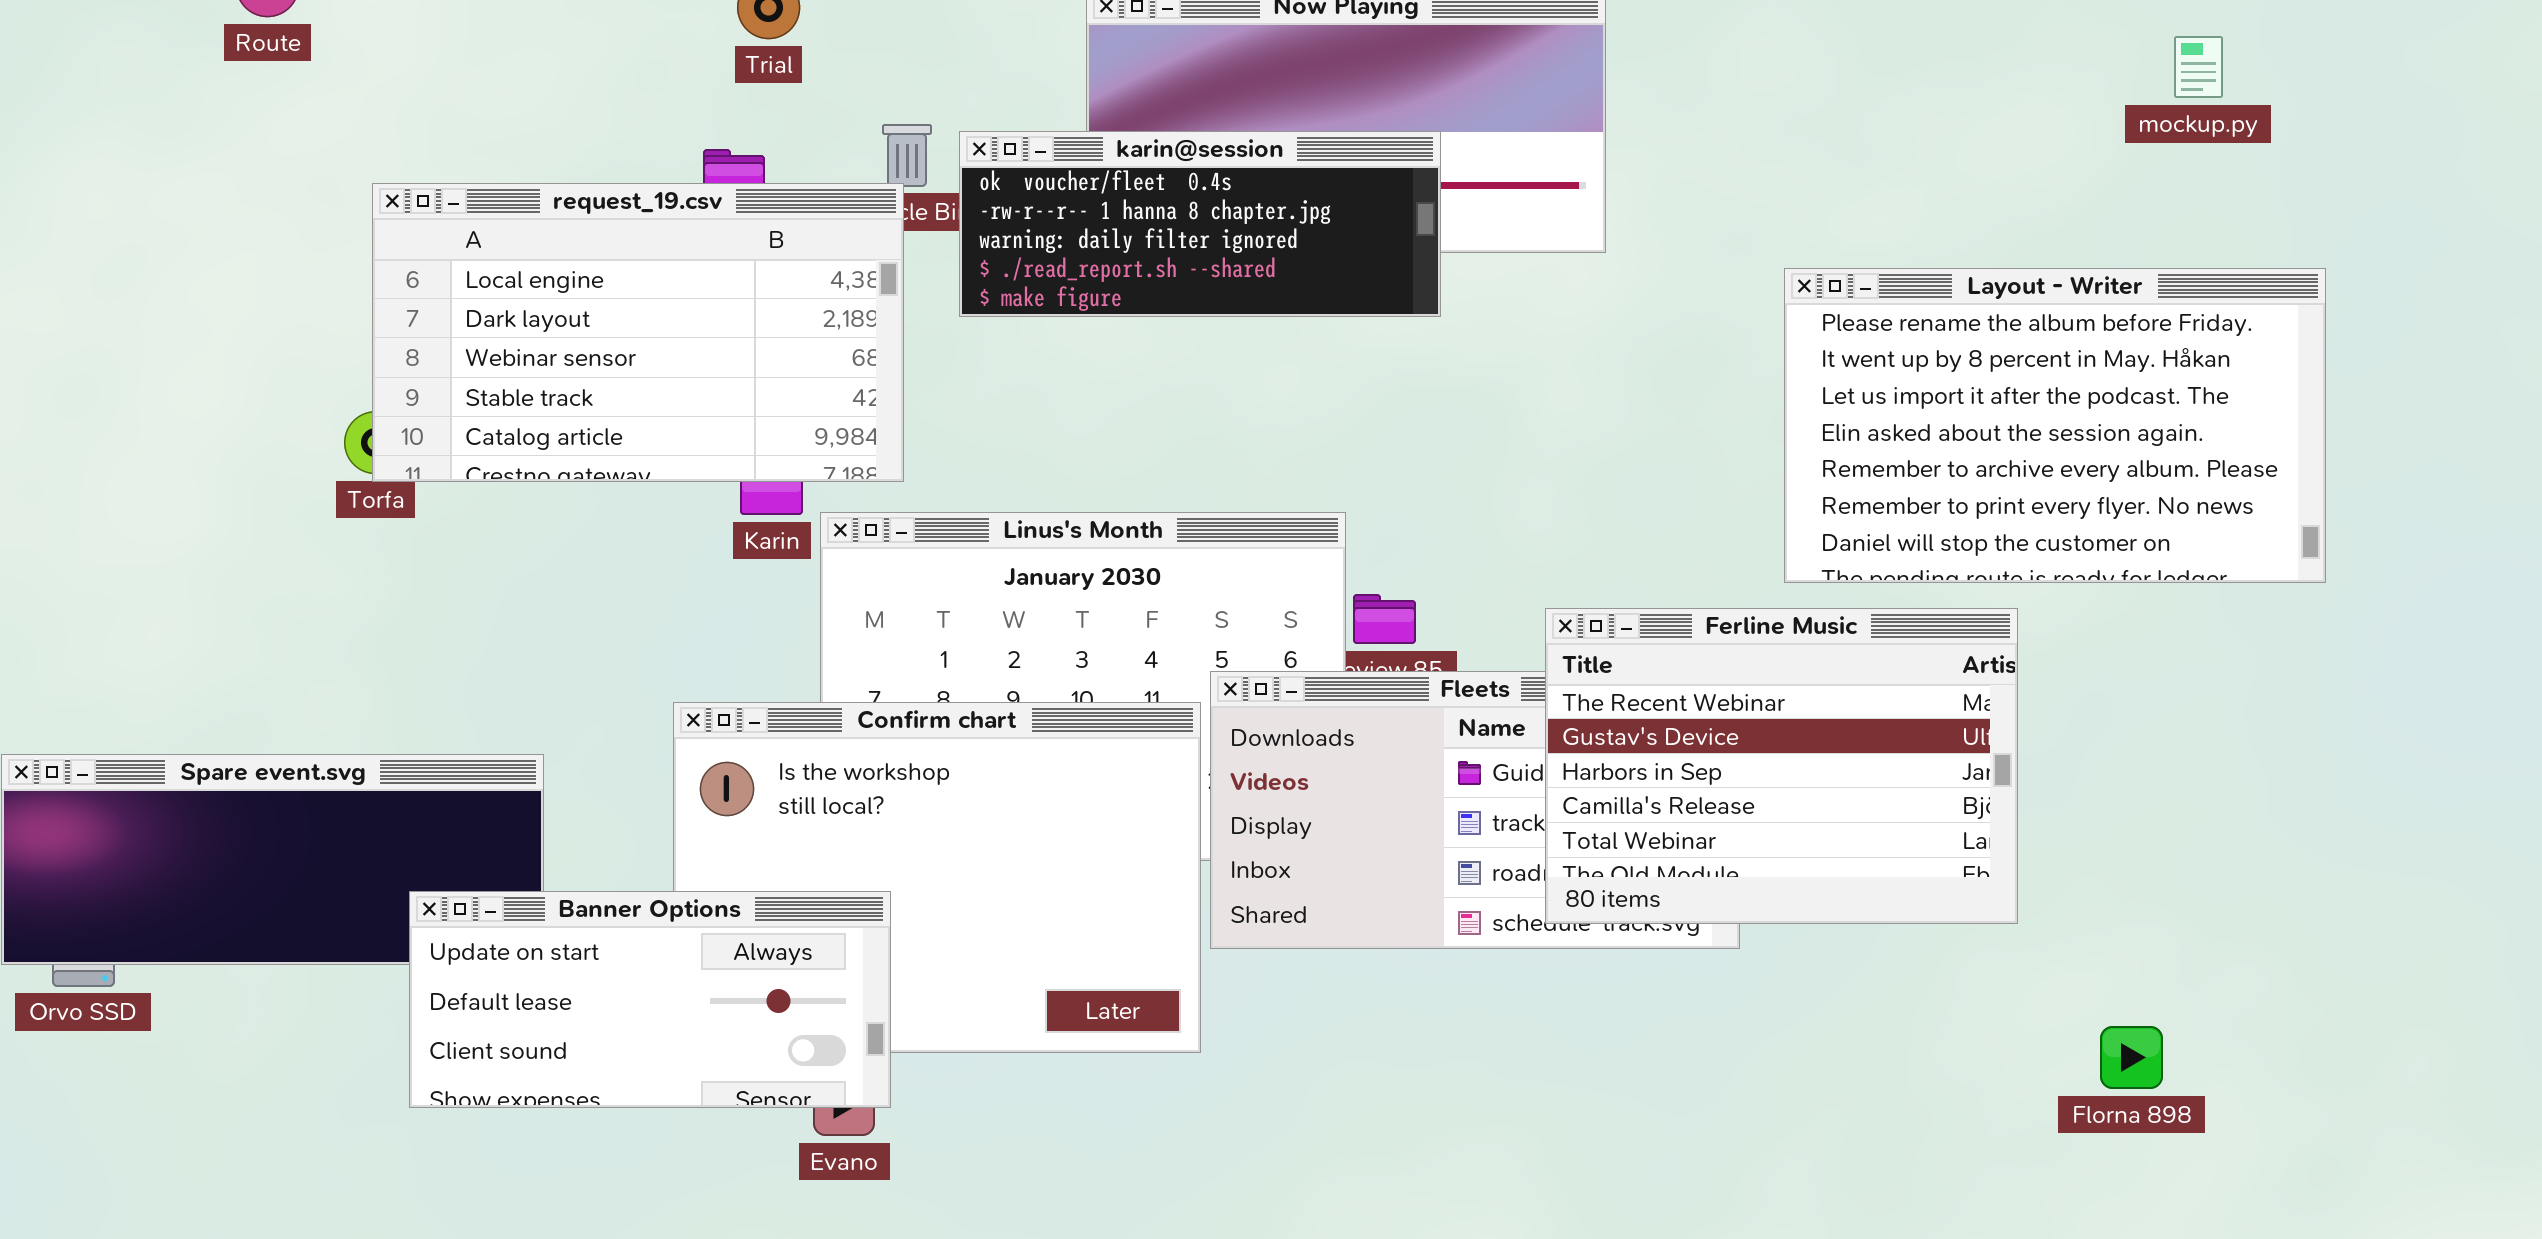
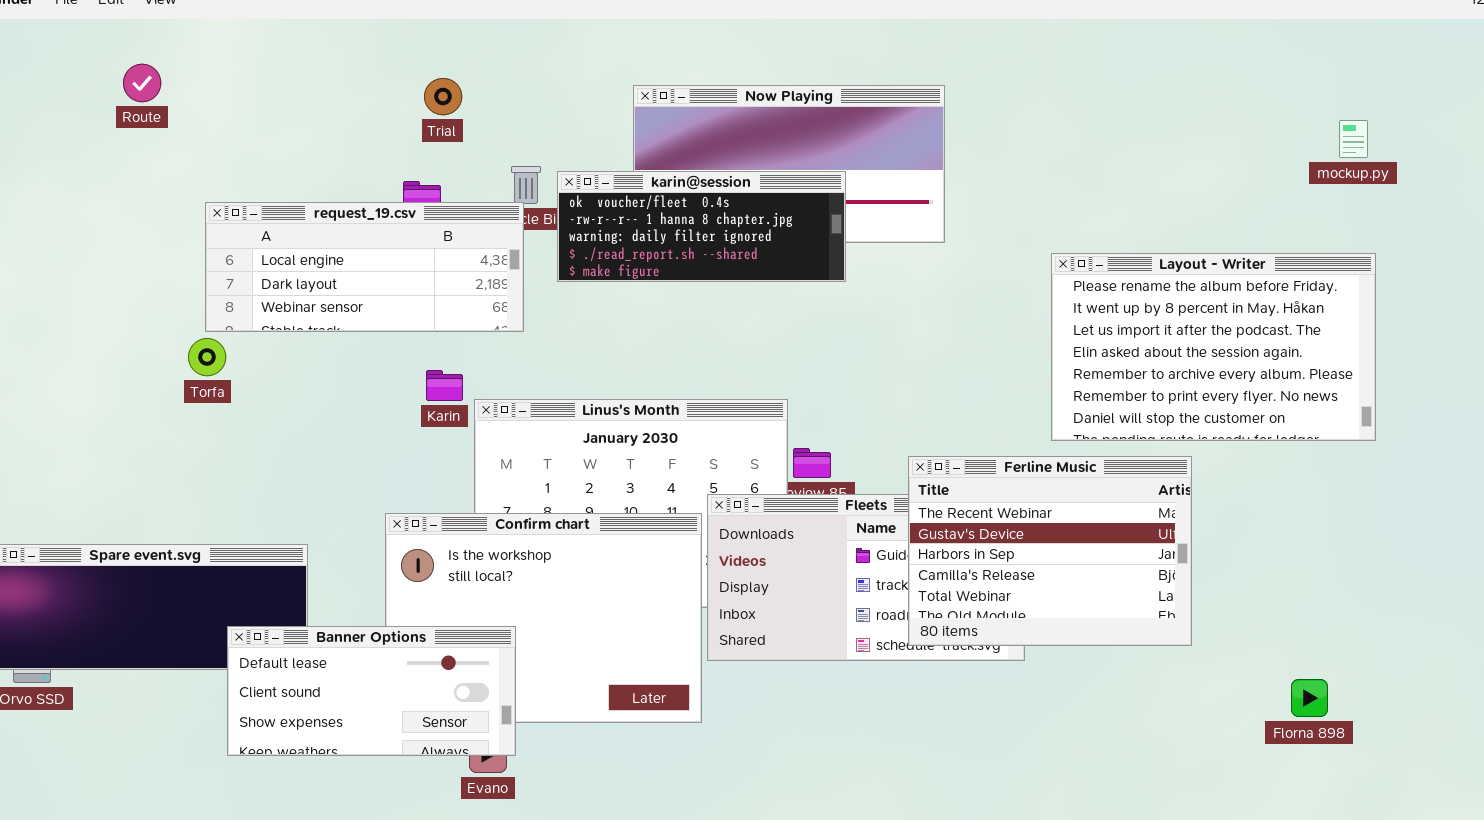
mockup.py: [2174,36,2223,98] -> [1339,120,1368,158], moved
request_19.csv: [372,183,904,482] -> [205,202,524,332], resized
Banner Options: [409,891,891,1108] -> [227,626,516,756], scrolled down 1 row
Florna 898: [2100,1026,2163,1089] -> [1291,679,1328,717], moved

